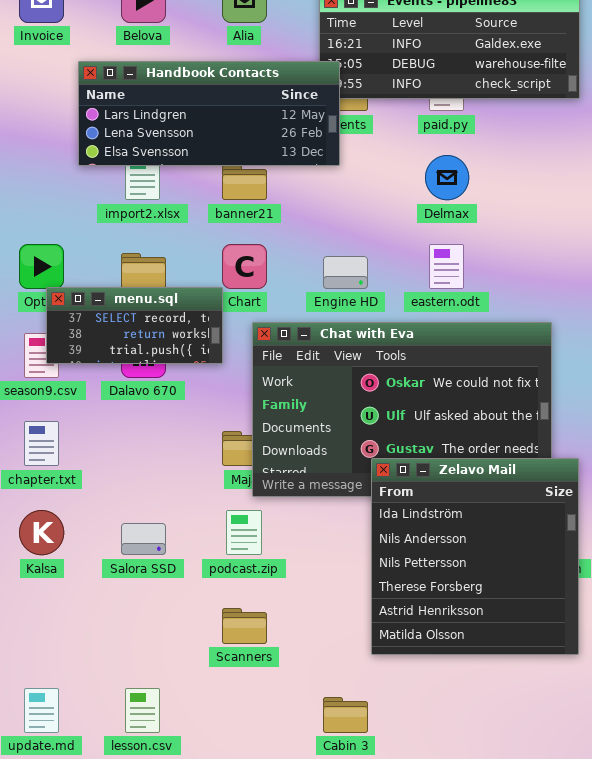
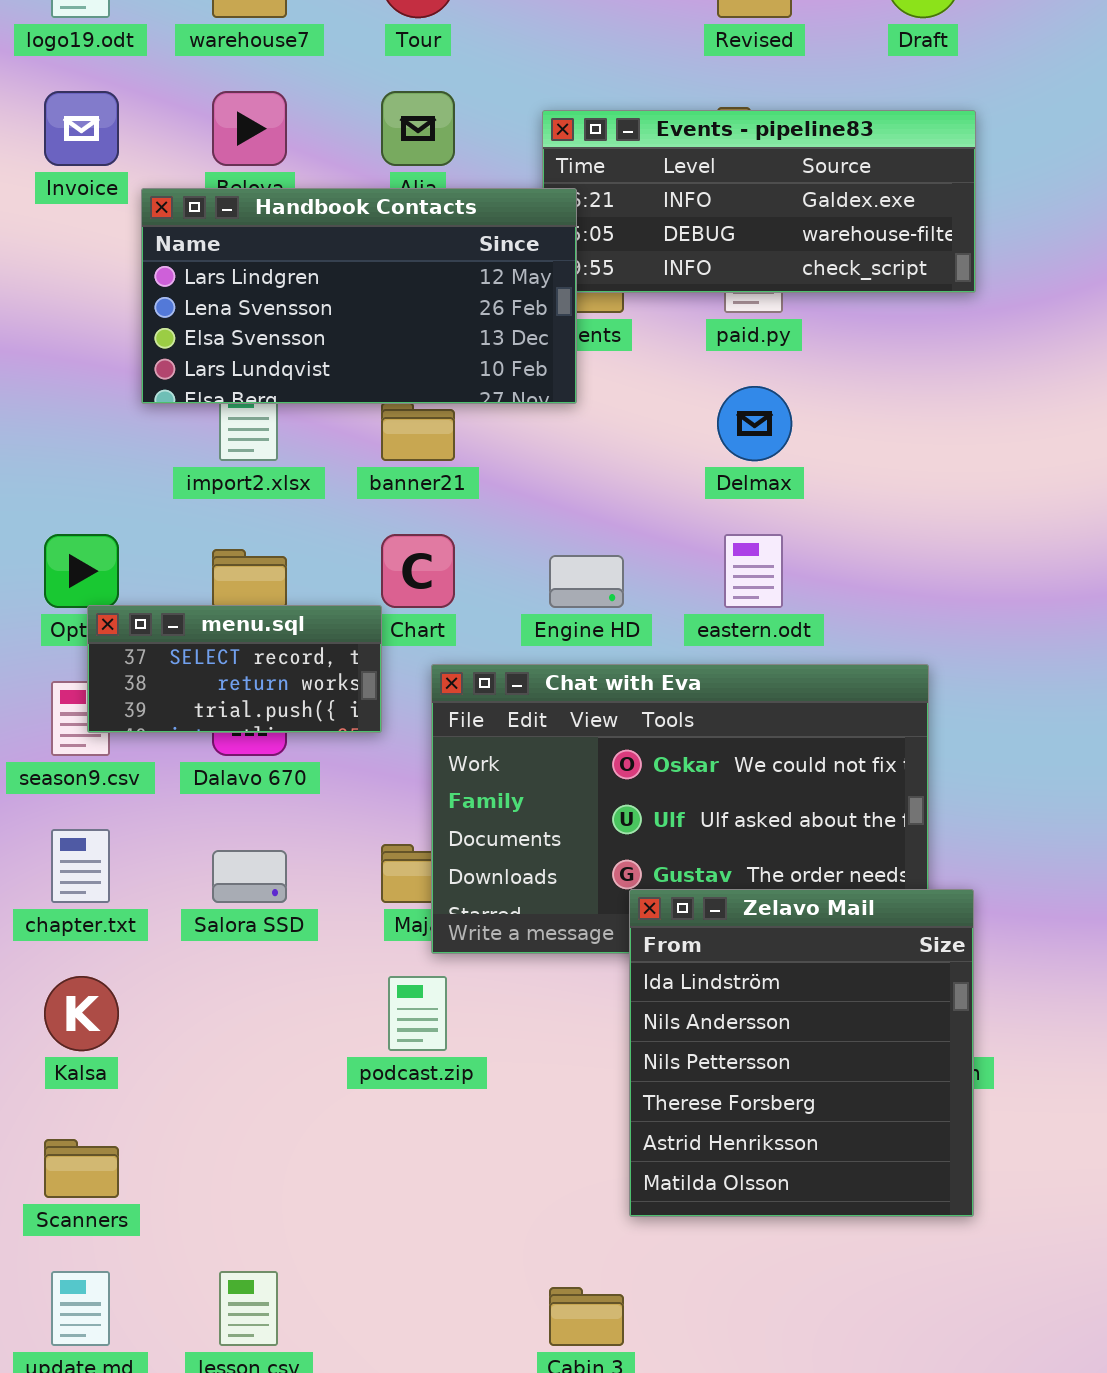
Handbook Contacts: [78,61,340,166] -> [141,188,577,404], resized
Salora SSD: [121,523,166,555] -> [212,850,287,903], moved
Scanners: [222,608,267,644] -> [44,1139,119,1198], moved

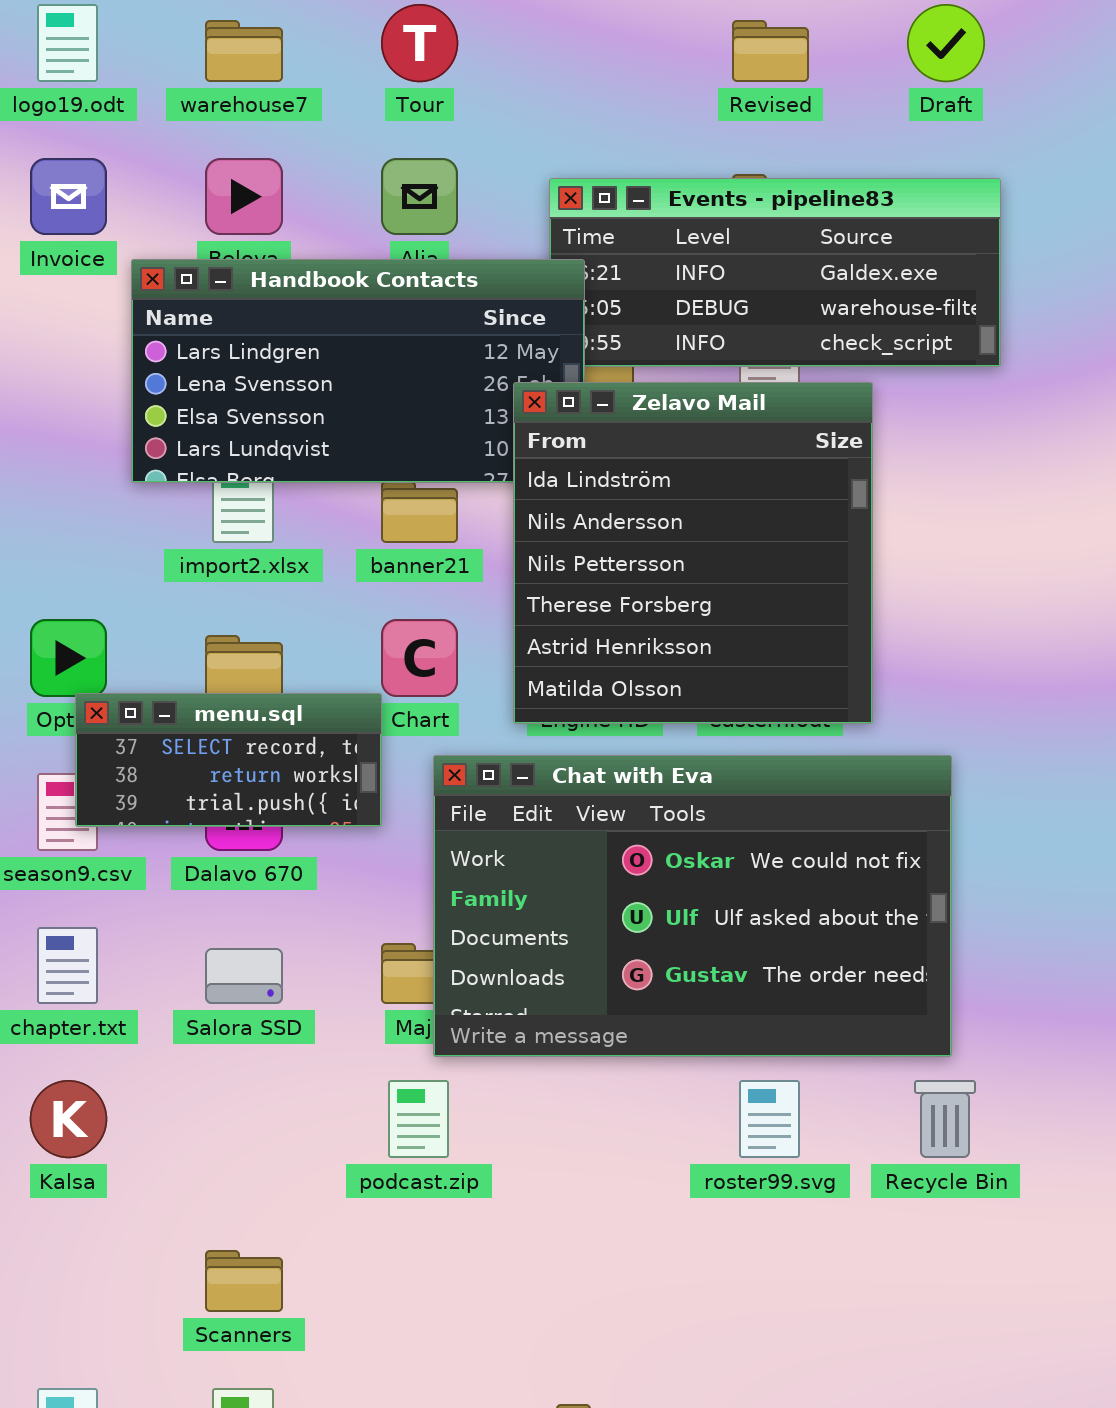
Zelavo Mail: [629,889,974,1217] -> [513,382,873,724], moved
Scanners: [44,1139,119,1198] -> [205,1250,283,1312], moved

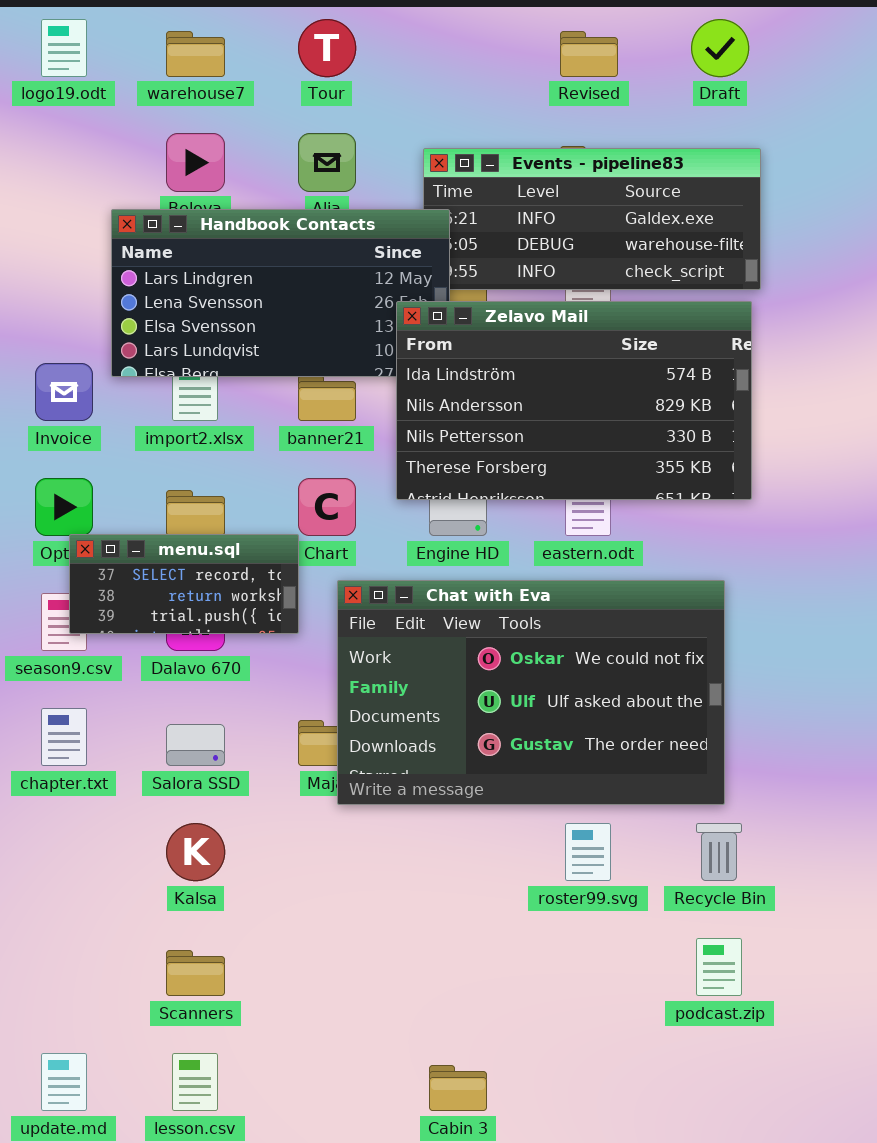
Invoice: [30,158,107,235] -> [35,363,93,421], moved
Zelavo Mail: [513,382,873,724] -> [396,301,752,500], resized
Kalsa: [30,1080,107,1158] -> [166,823,225,881], moved
podcast.zip: [388,1080,449,1158] -> [696,938,742,996], moved

